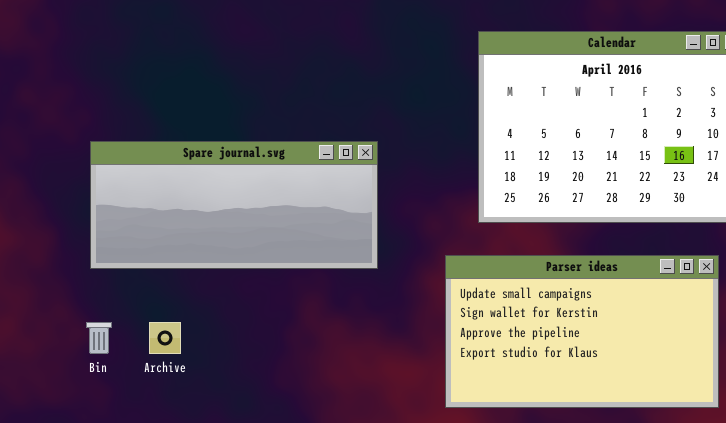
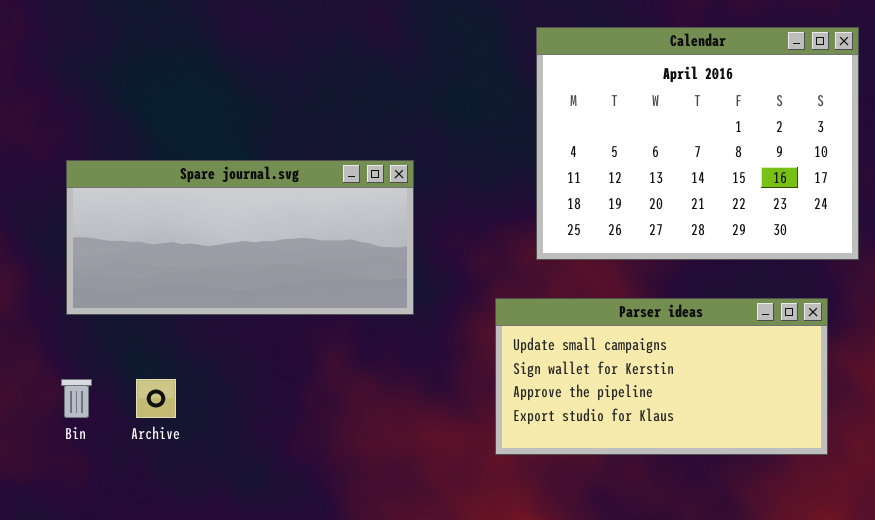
Parser ideas: [445,255,719,408] -> [495,298,828,455], resized

